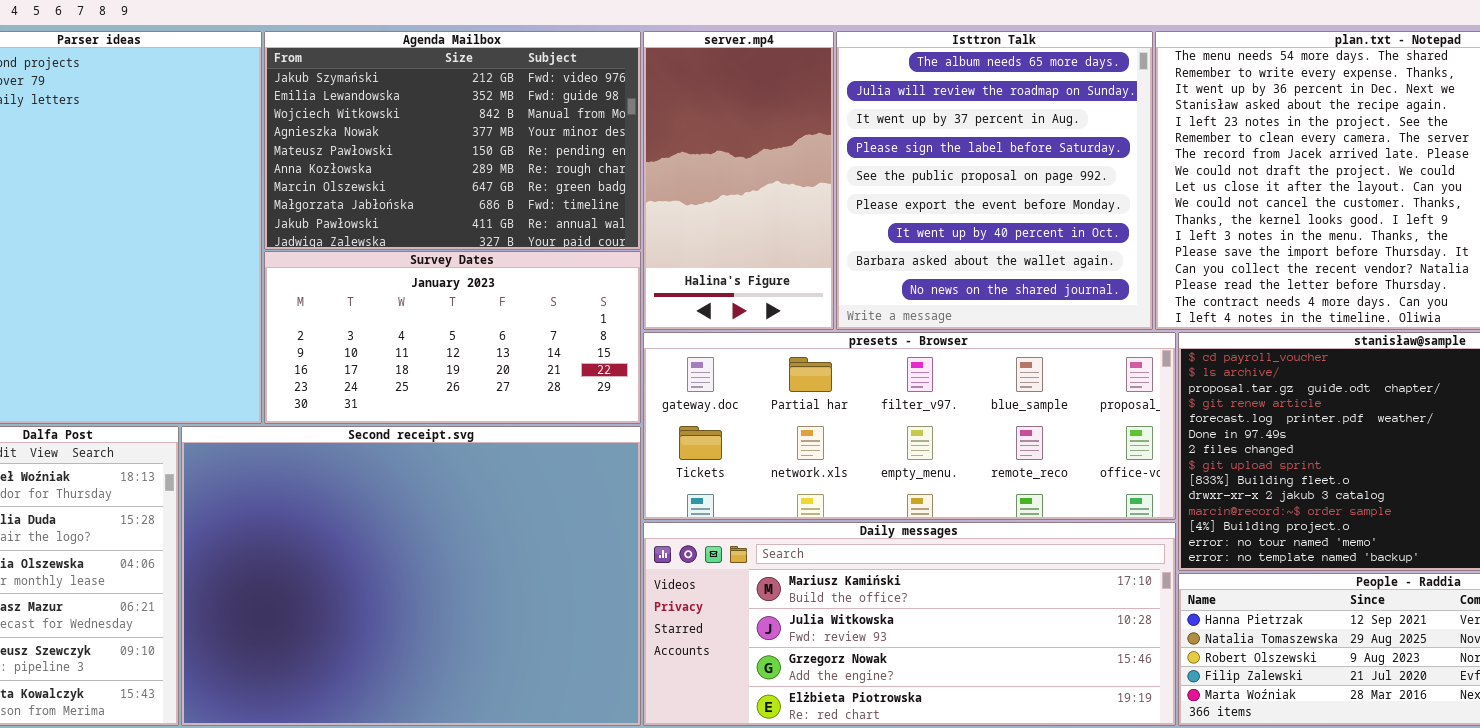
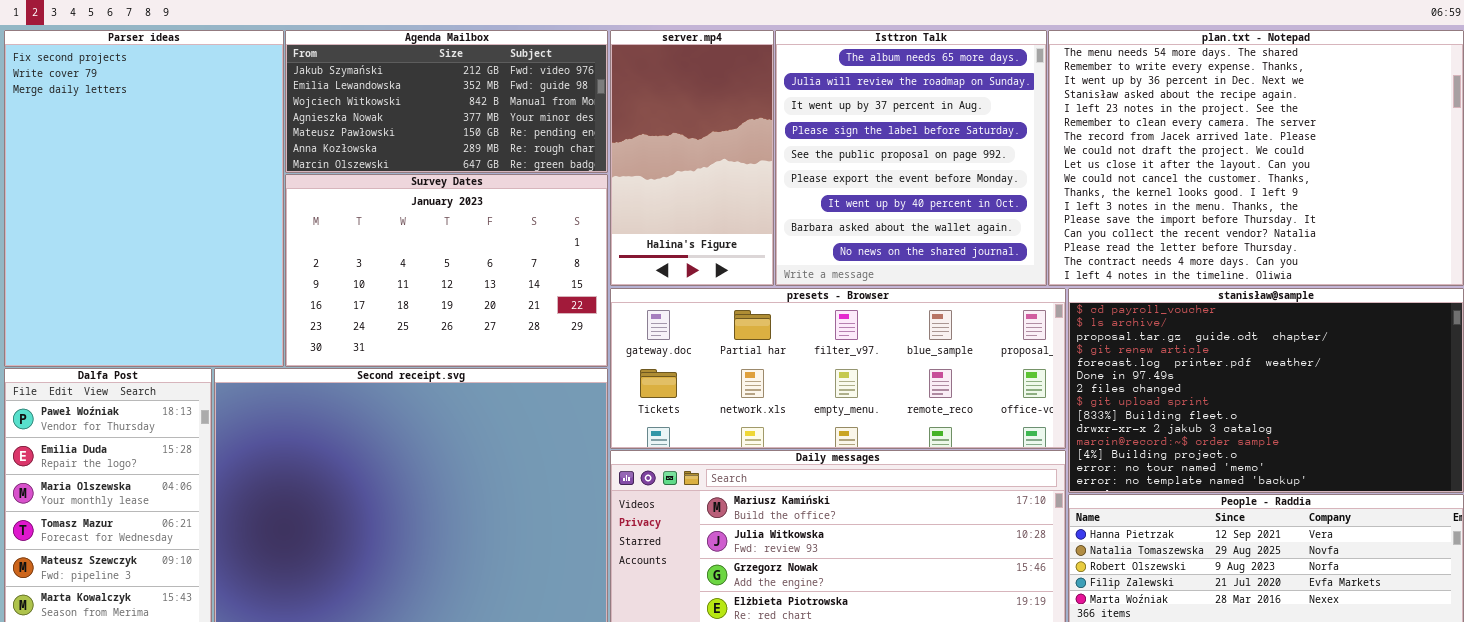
Agenda Mailbox: [264,31,641,250] -> [285,30,608,173], resized
Survey Dates: [264,251,641,424] -> [285,174,608,367], resized

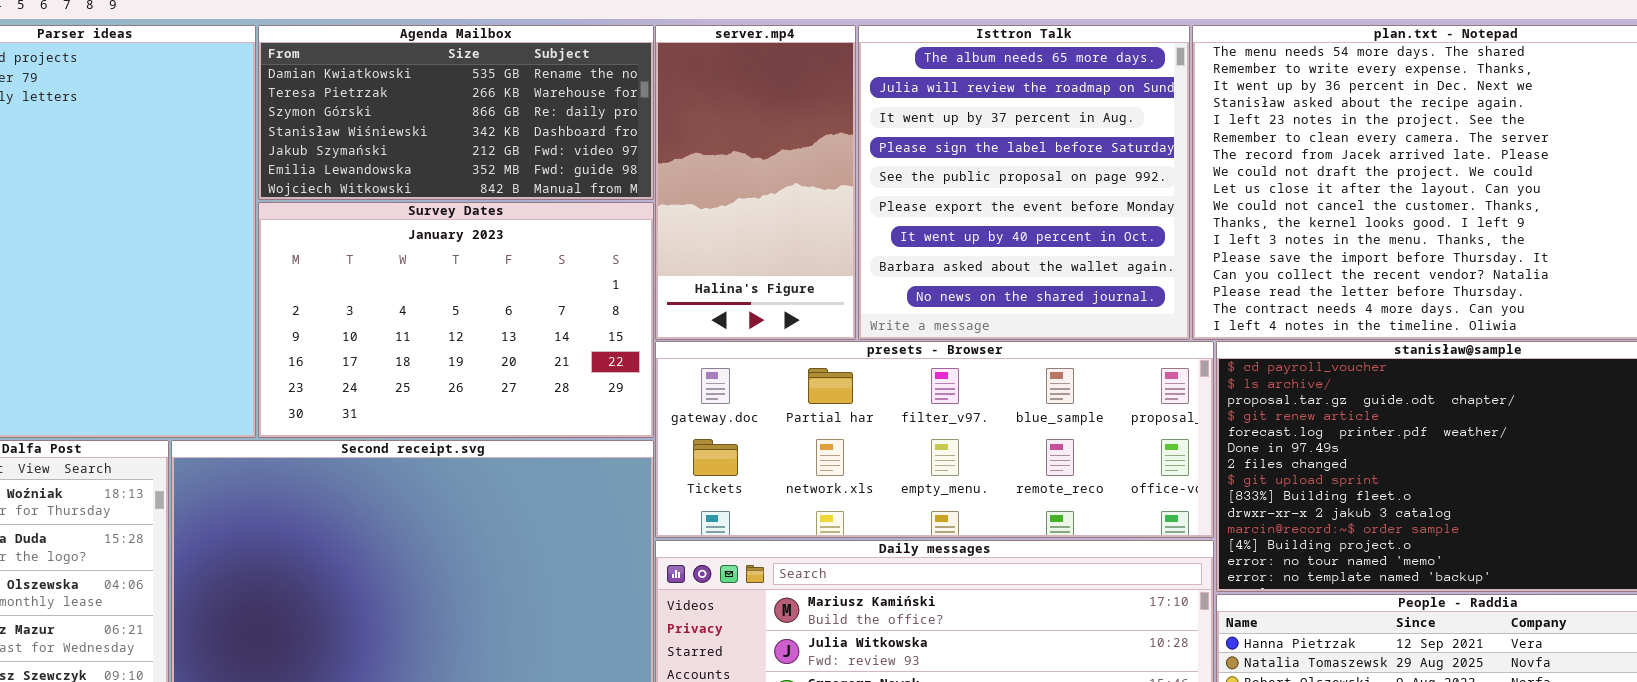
Agenda Mailbox: [285,30,608,173] -> [258,25,654,200], scrolled up 4 rows

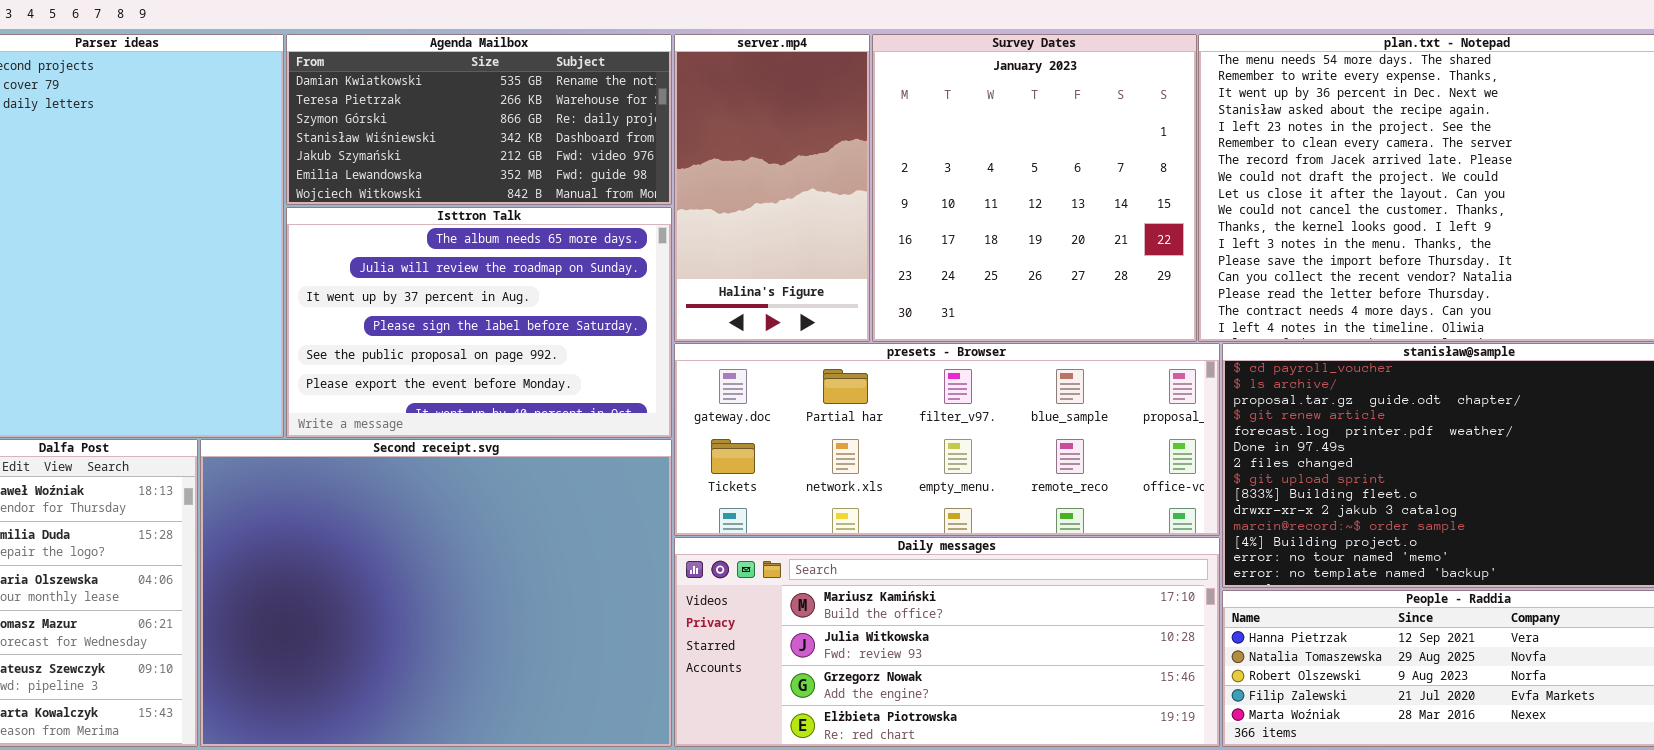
Isttron Talk: [858,25,1190,340] -> [286,207,672,438], moved, resized
Survey Dates: [258,202,654,438] -> [872,34,1197,342], moved, resized

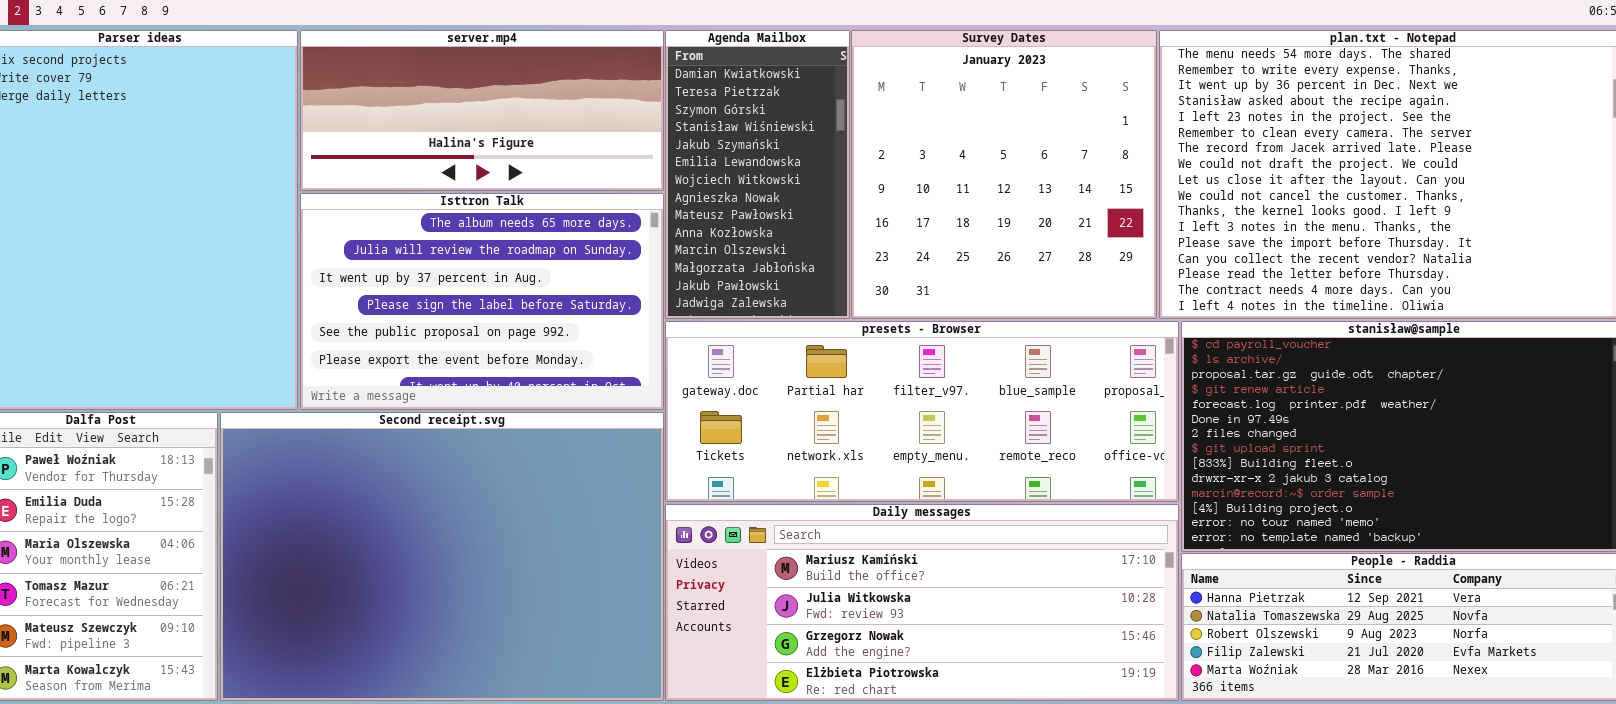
Agenda Mailbox: [286,34,672,205] -> [665,30,850,319], moved, resized
server.mp4: [674,34,870,342] -> [300,30,664,191], moved, resized

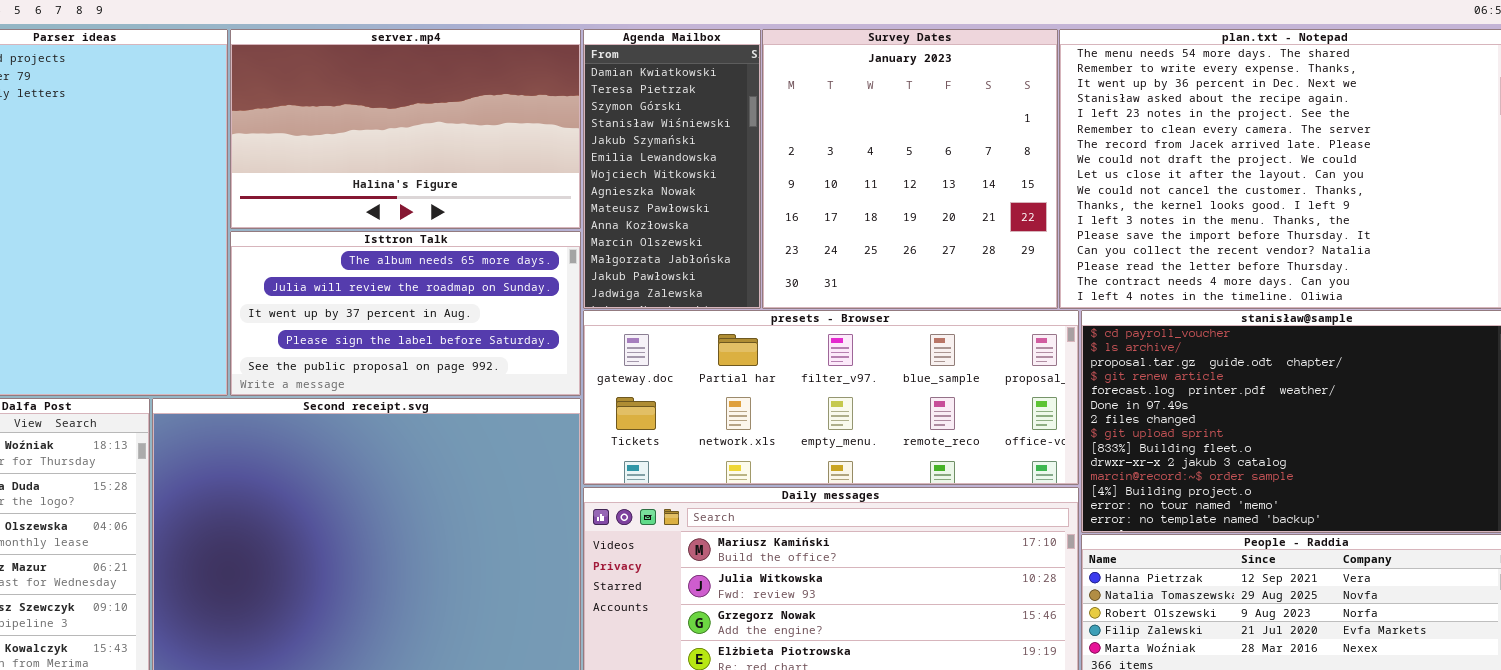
server.mp4: [300,30,664,191] -> [230,29,581,229], resized
Isttron Talk: [300,193,664,410] -> [230,231,581,396], resized

